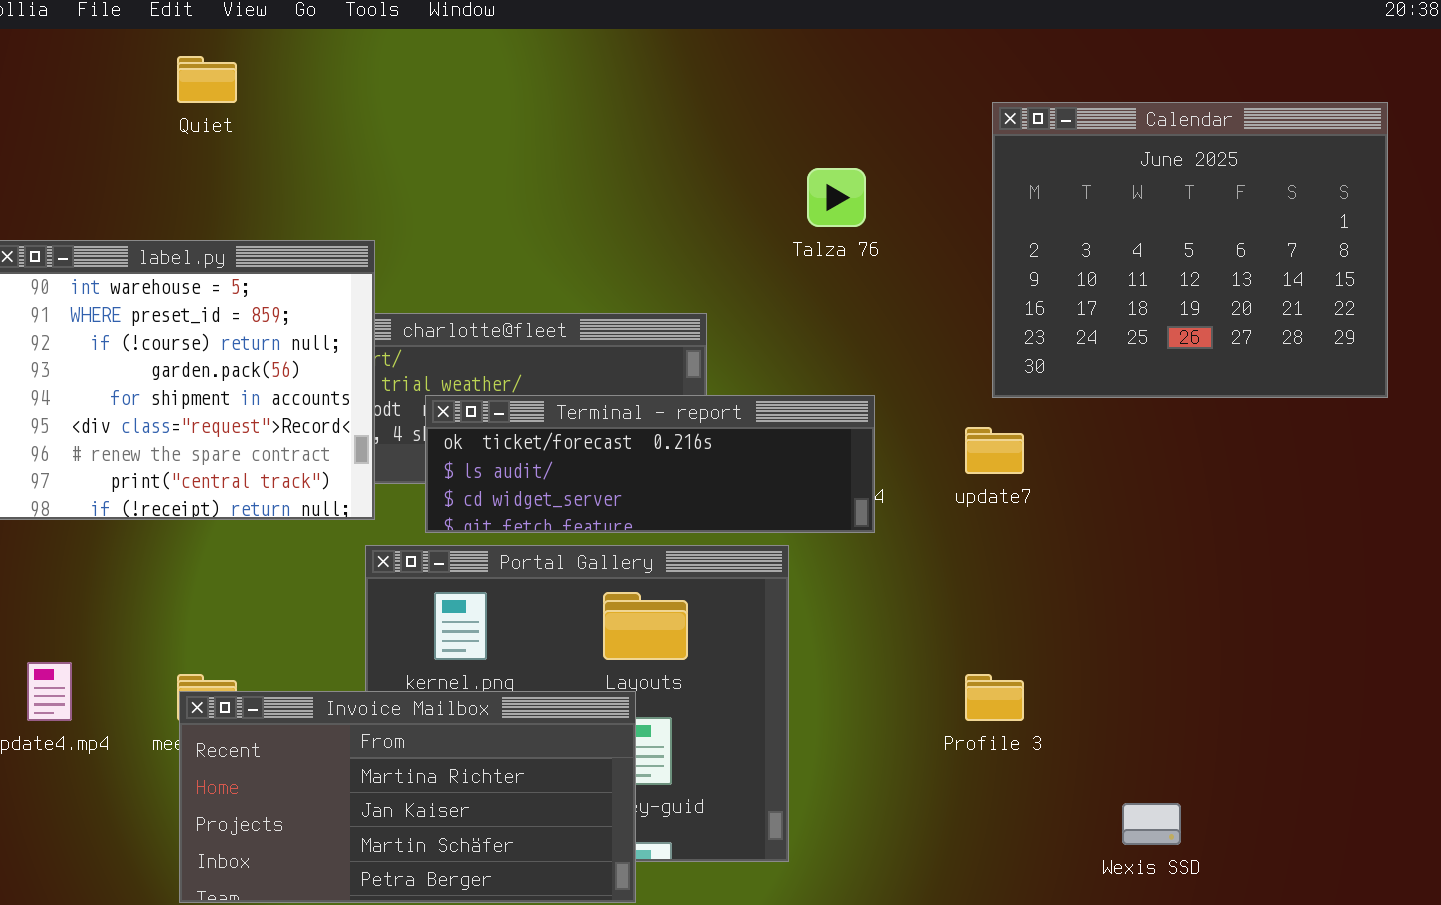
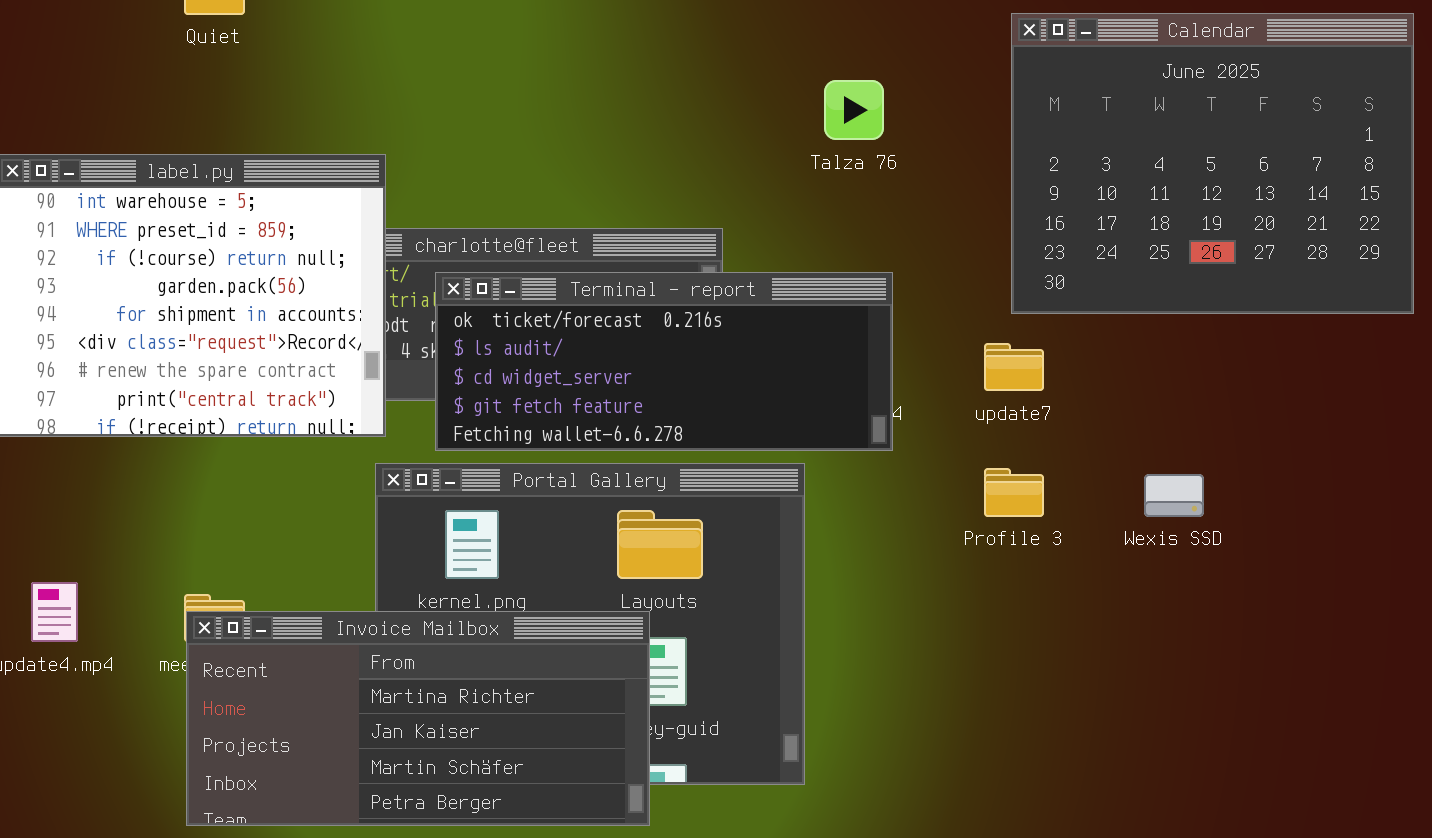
Terminal - report: [425,395,875,533] -> [435,272,893,451], resized
Profile 3: [965,674,1024,721] -> [984,468,1044,517], moved
Wexis SSD: [1122,803,1181,845] -> [1144,474,1204,517], moved

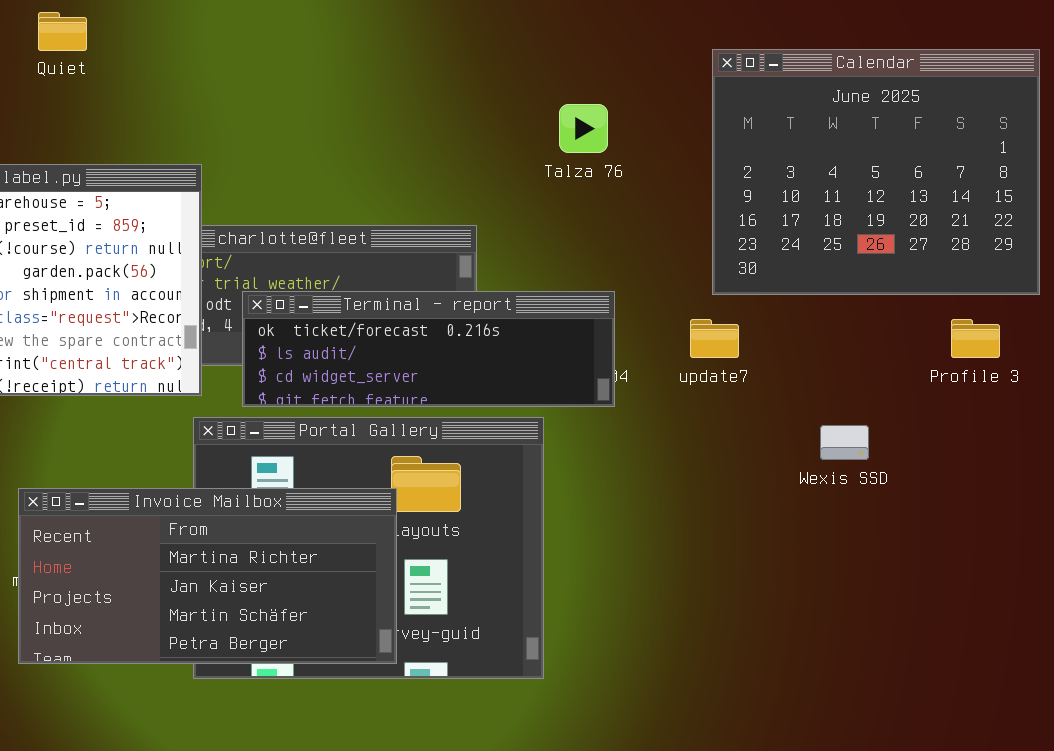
Terminal - report: [435,272,893,451] -> [242,291,615,407], resized
Profile 3: [984,468,1044,517] -> [951,319,1000,358], moved
Invoice Mailbox: [186,611,650,826] -> [18,488,397,664], moved

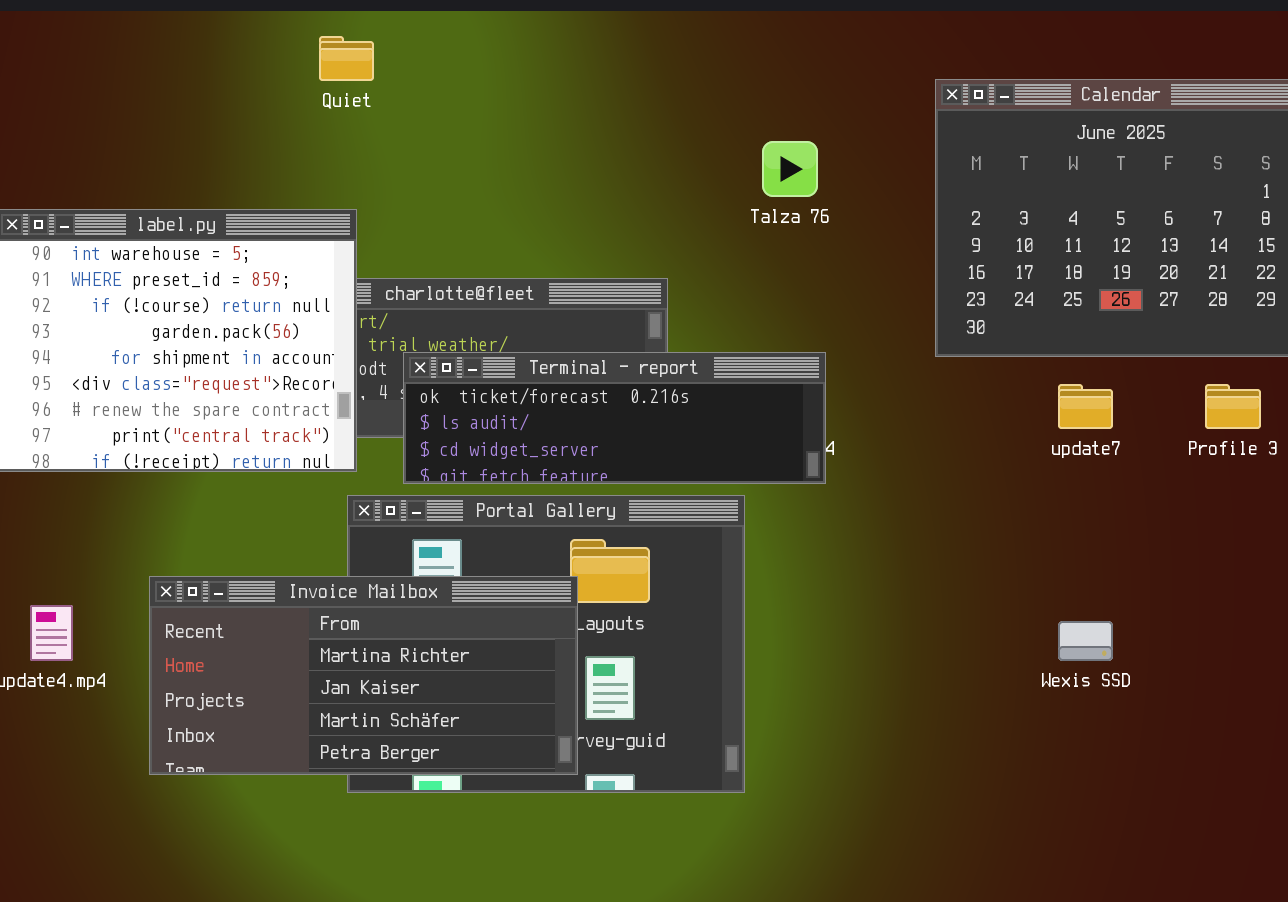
Quiet: [38,12,87,51] -> [319,36,374,81], moved
update7: [690,319,739,358] -> [1058,384,1113,429], moved
Wexis SSD: [820,425,869,460] -> [1058,621,1113,661], moved

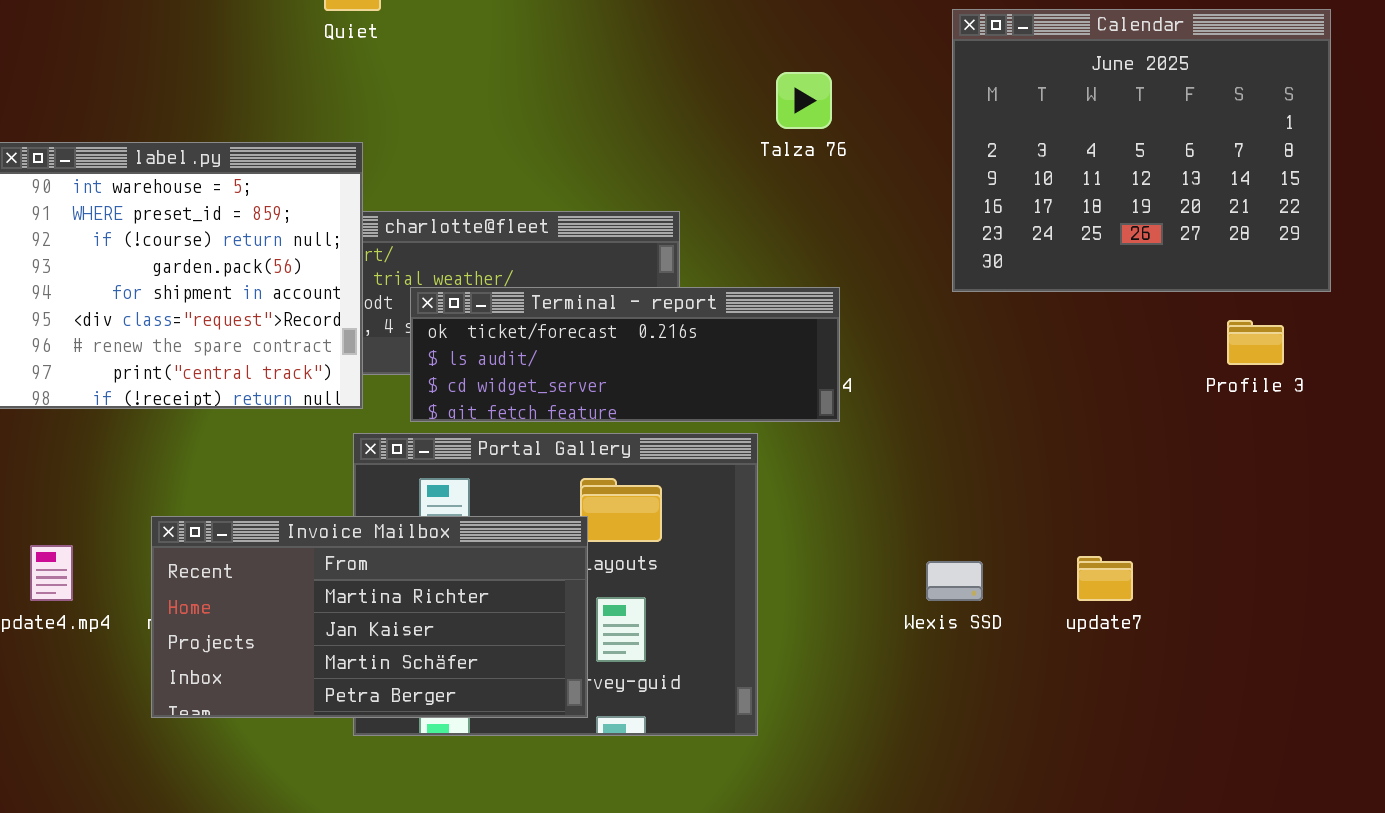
update7: [1058,384,1113,429] -> [1077,556,1133,601], moved
Wexis SSD: [1058,621,1113,661] -> [926,561,983,601], moved

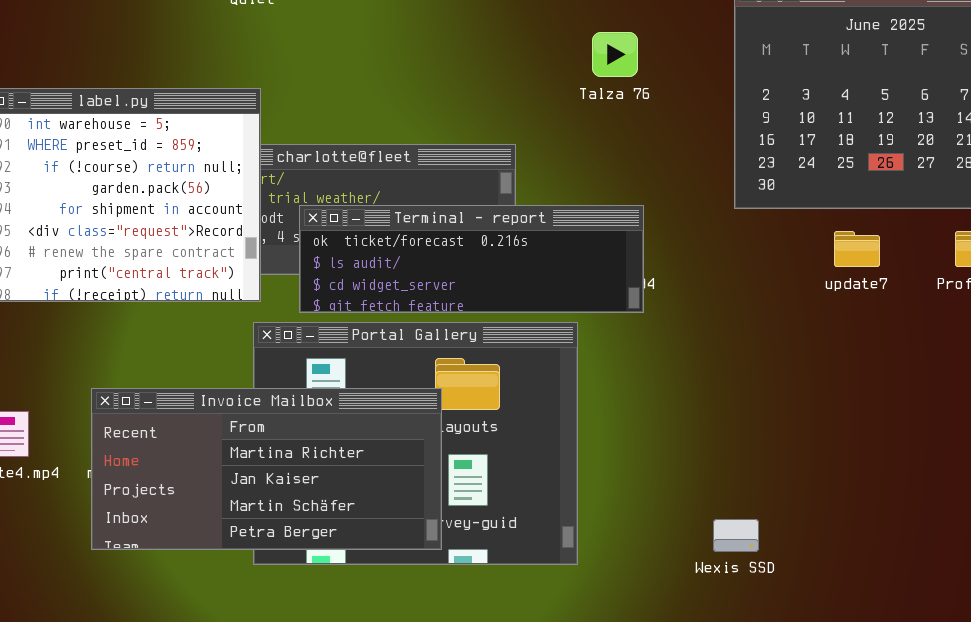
update7: [1077,556,1133,601] -> [834,231,880,267], moved
Wexis SSD: [926,561,983,601] -> [713,519,759,552], moved

